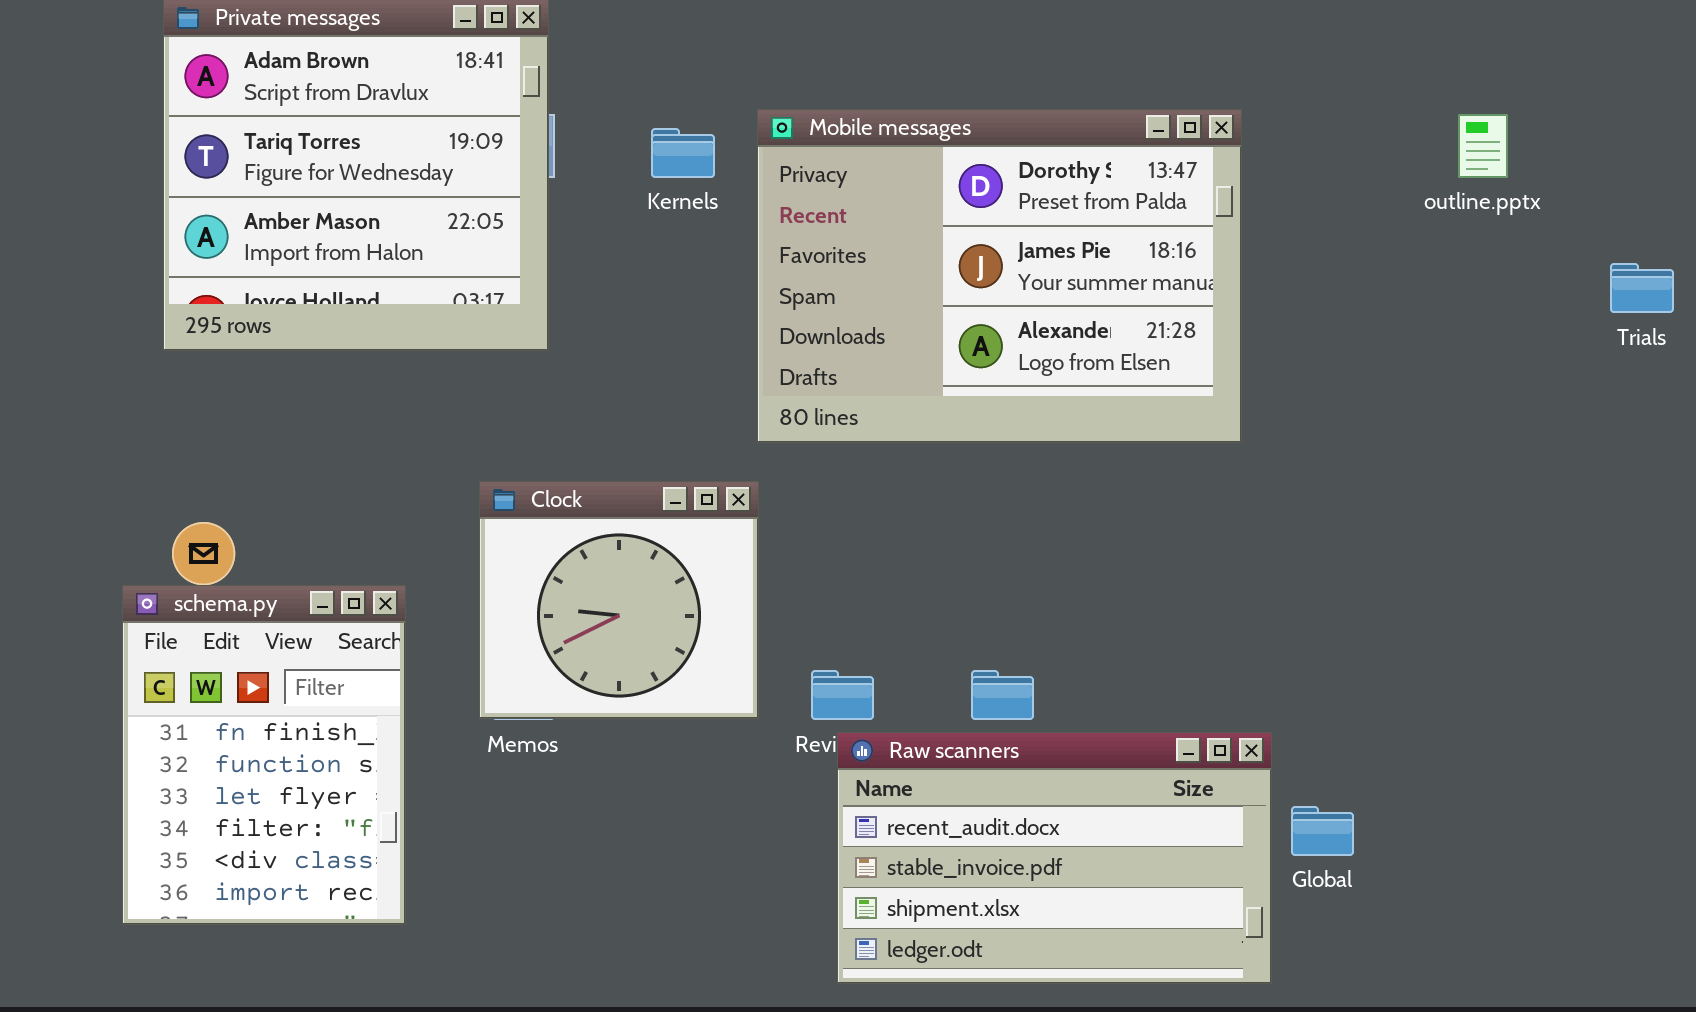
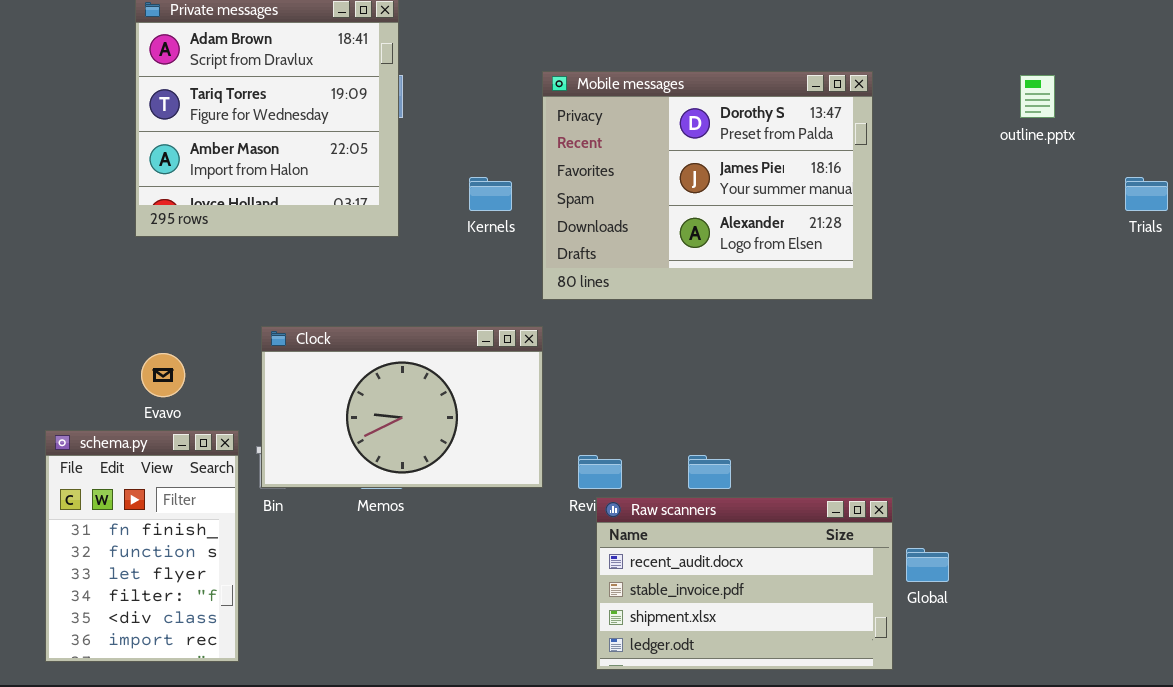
Kernels: [651,128,715,178] -> [469,177,512,211], moved
Clock: [479,481,759,719] -> [261,326,543,488], resized
schema.py: [122,585,406,925] -> [45,430,239,662], moved

